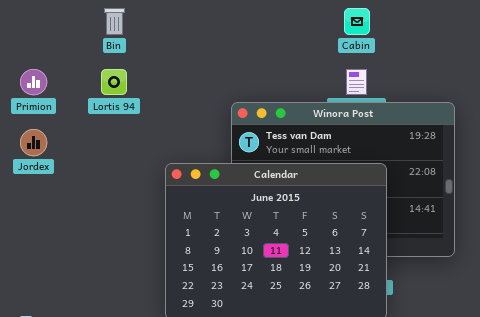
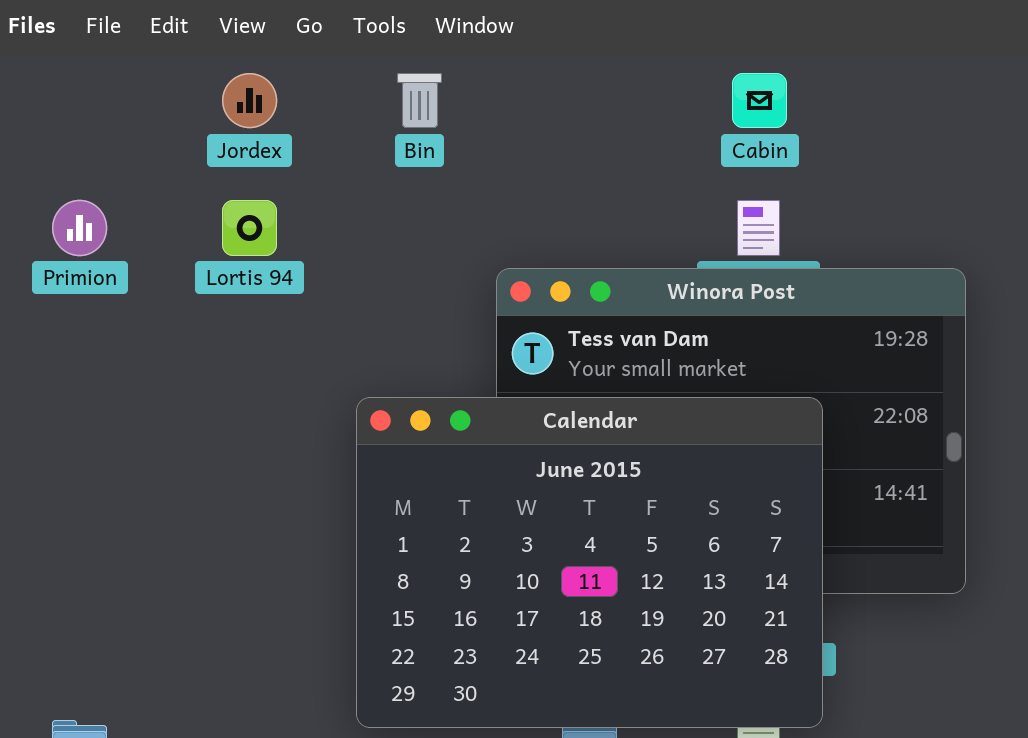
Bin: [104,8,125,35] -> [397,73,442,128], moved
Jordex: [20,129,47,156] -> [222,73,277,128], moved

